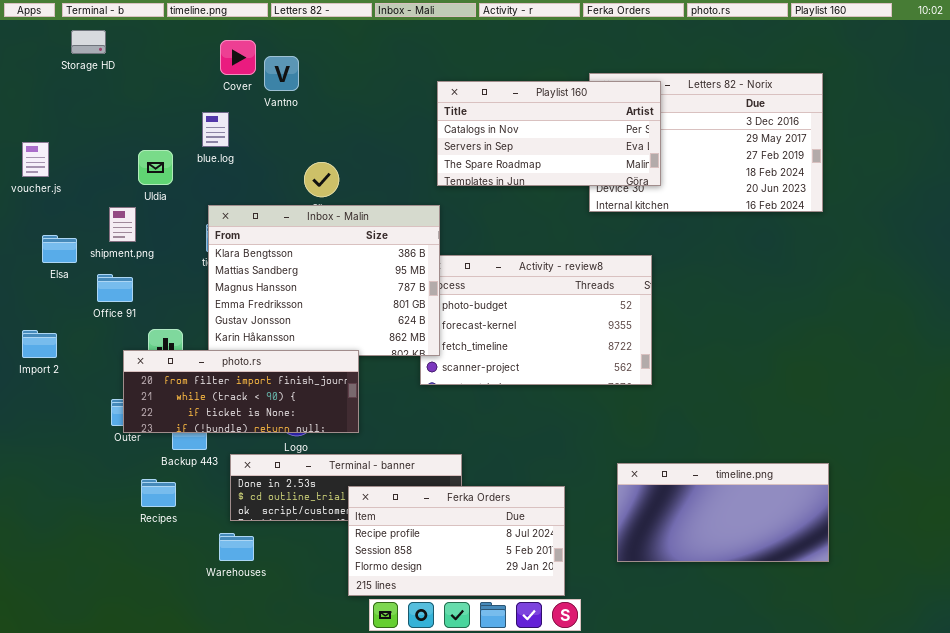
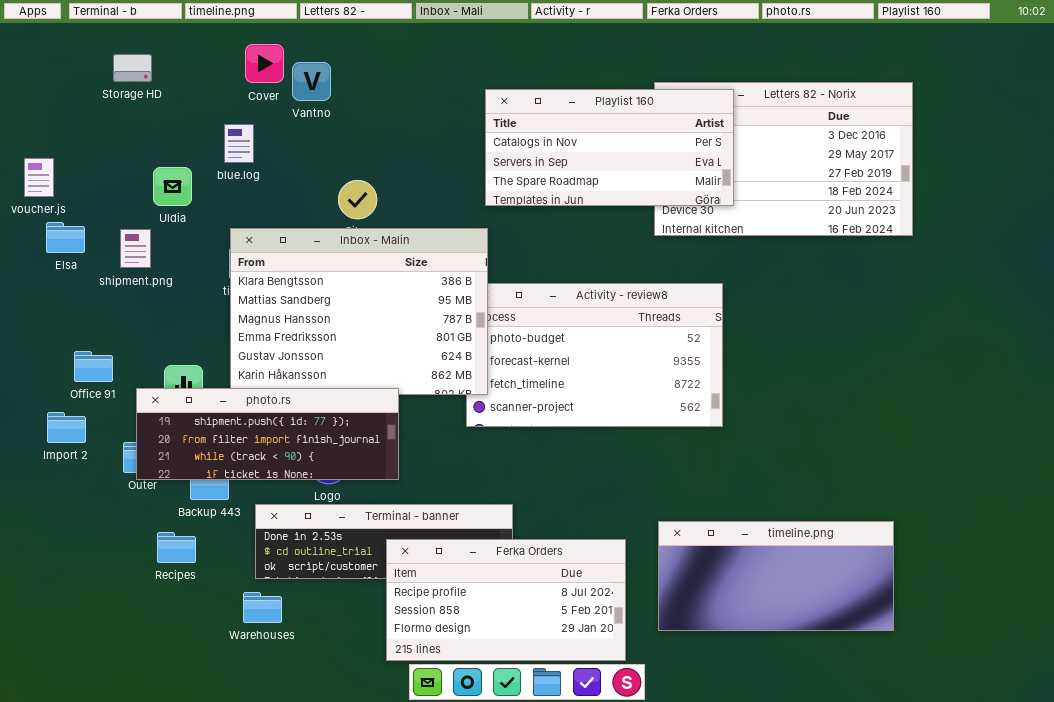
Storage HD: [71,30,106,54] -> [113,54,152,82], moved
Elsa: [42,235,77,263] -> [46,222,85,253], moved
Office 91: [97,274,133,302] -> [74,351,113,382], moved
Import 2: [22,330,57,358] -> [47,412,86,443], moved
photo.rs: [123,350,359,433] -> [136,388,399,480], scrolled up 1 row
timeline.png: [617,463,829,562] -> [658,521,894,631], moved

